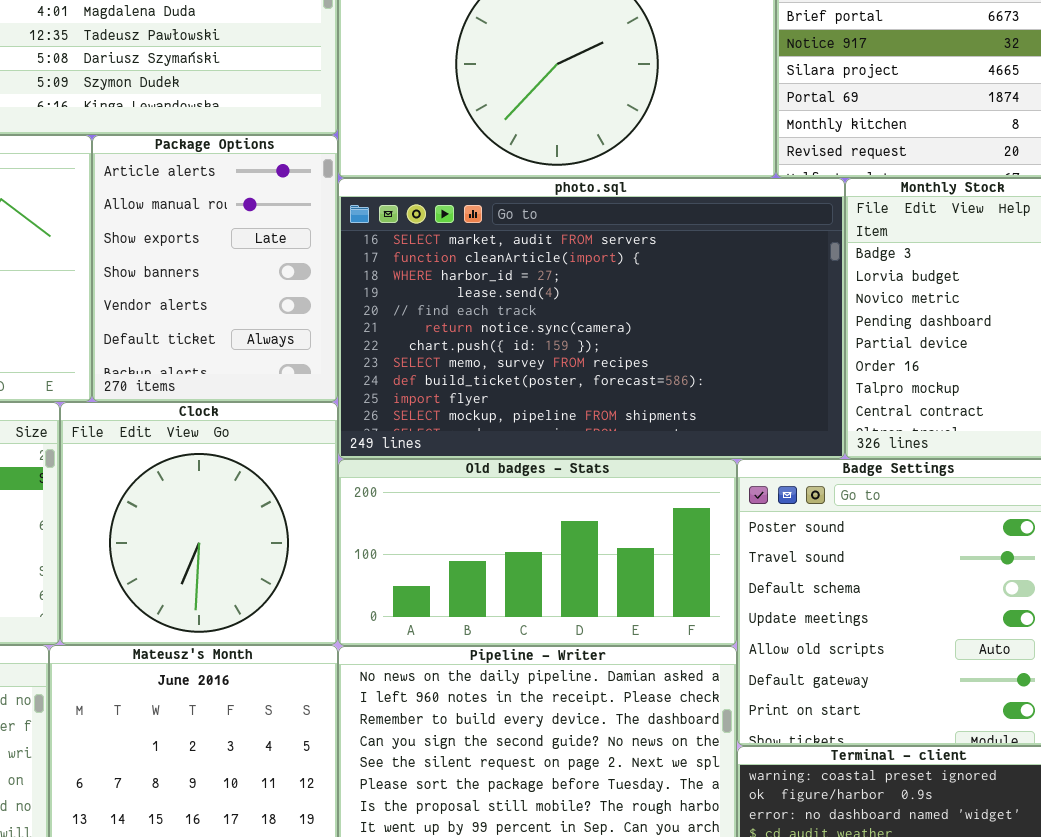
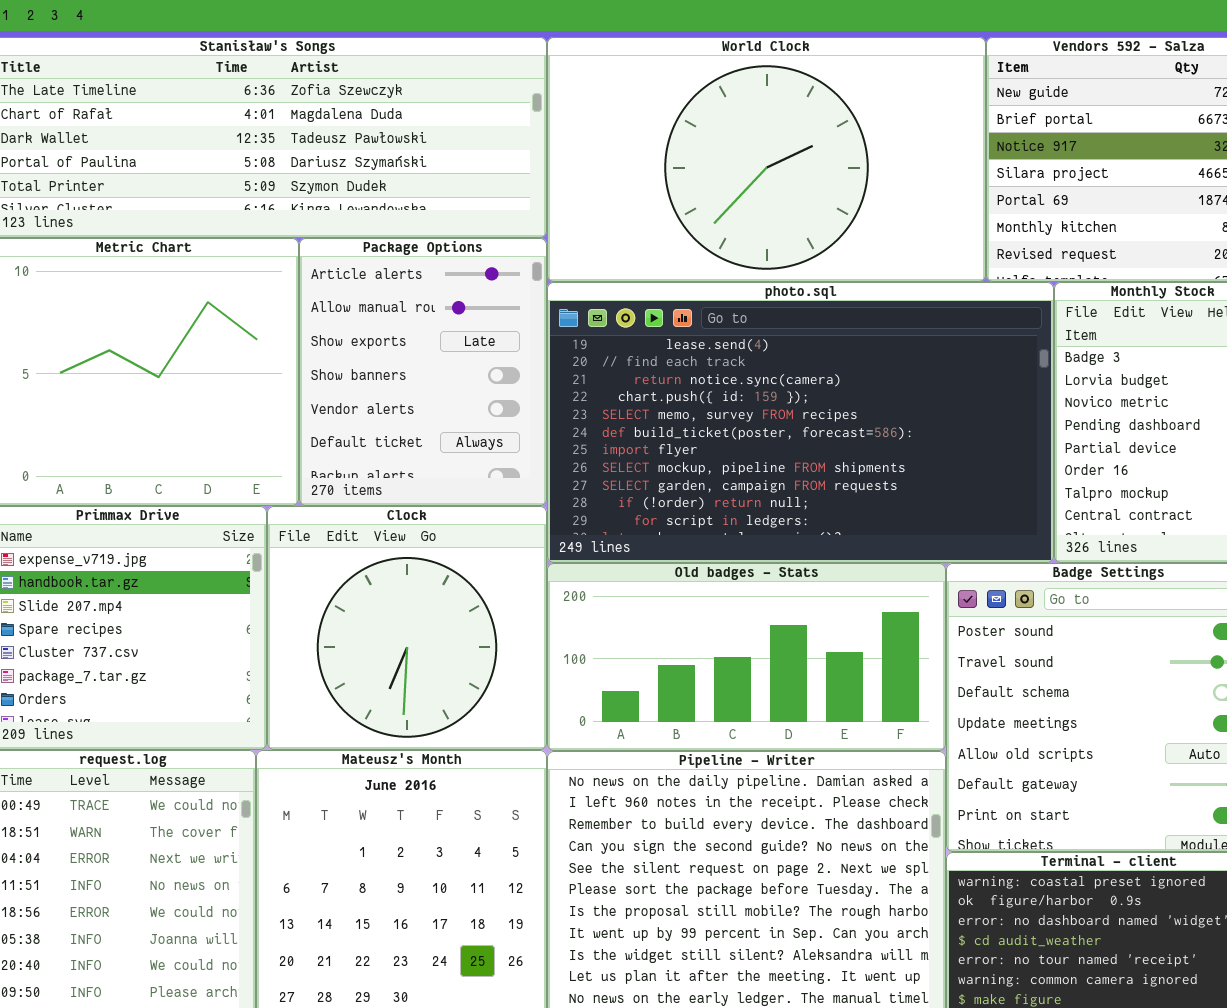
photo.sql: [338,178,845,459] -> [547,282,1054,563], scrolled down 3 rows

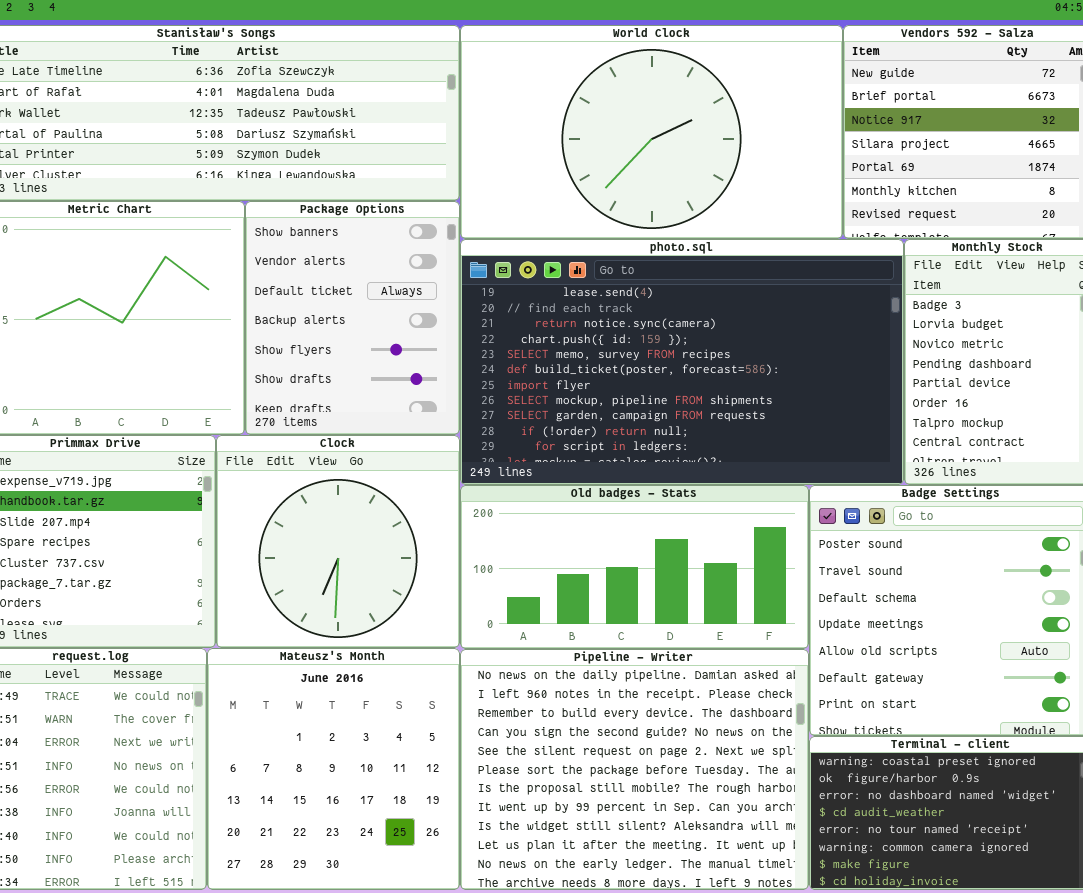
Package Options: [299,238,547,506] -> [245,201,460,435], scrolled down 3 rows

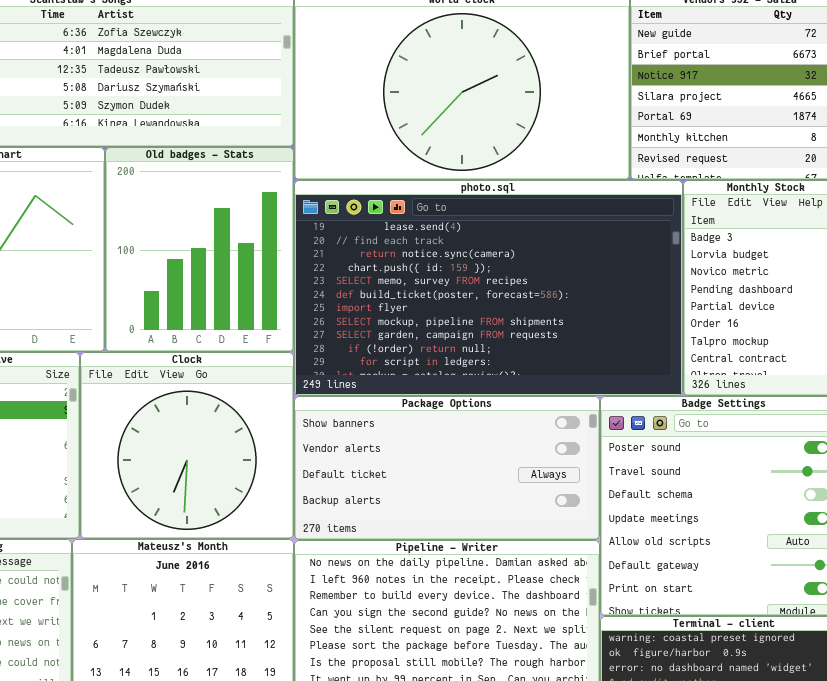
Package Options: [245,201,460,435] -> [294,396,600,540], moved, resized
Old badges - Stats: [460,485,809,649] -> [105,147,294,352], moved, resized

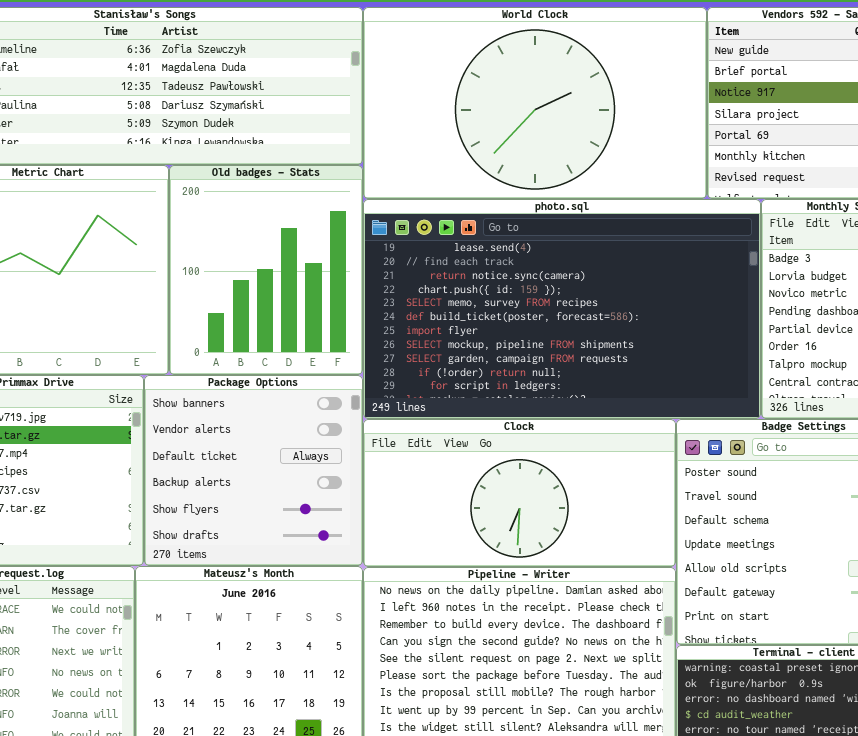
Clock: [80,352,294,539] -> [363,419,676,567], moved, resized
Package Options: [294,396,600,540] -> [144,375,363,566], moved, resized

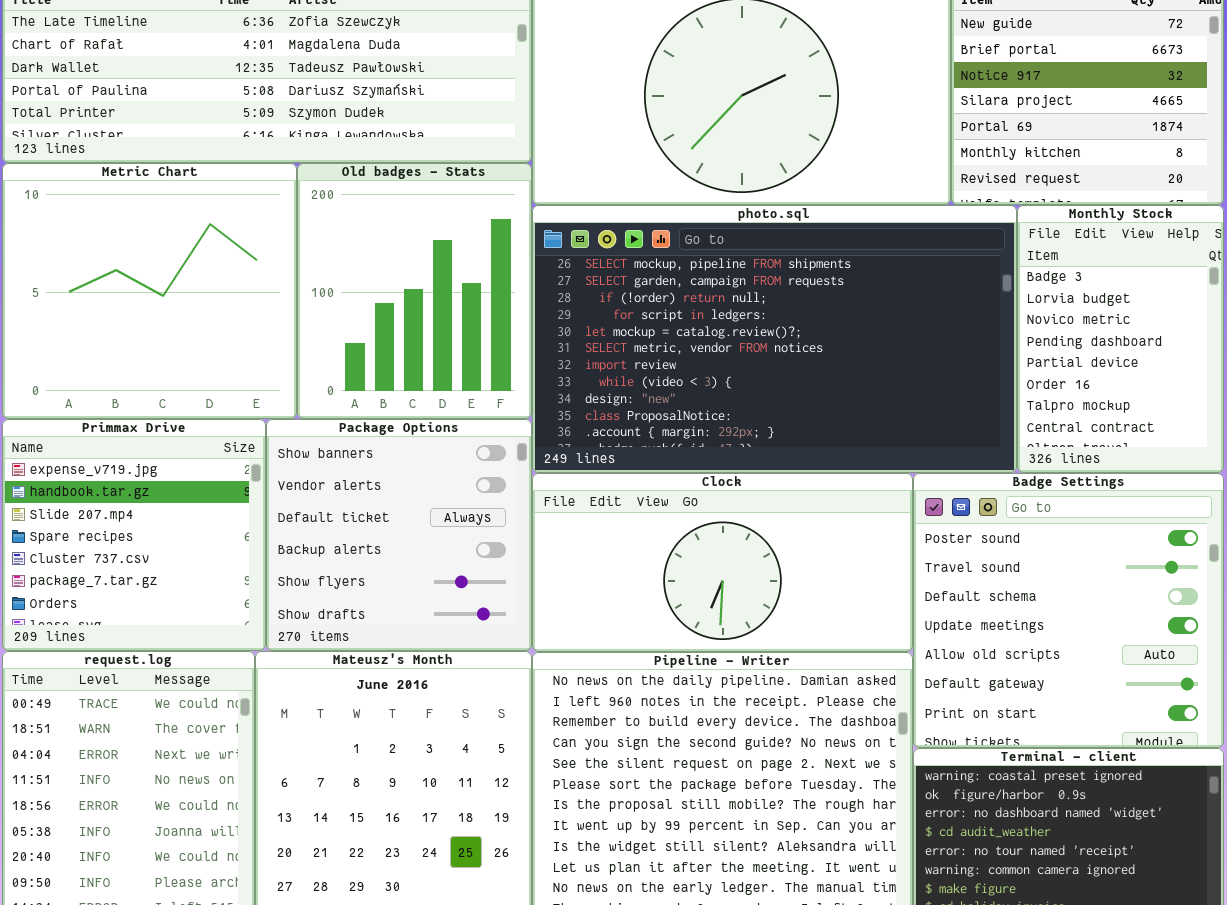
photo.sql: [363,199,761,419] -> [532,205,1017,473], scrolled down 7 rows

